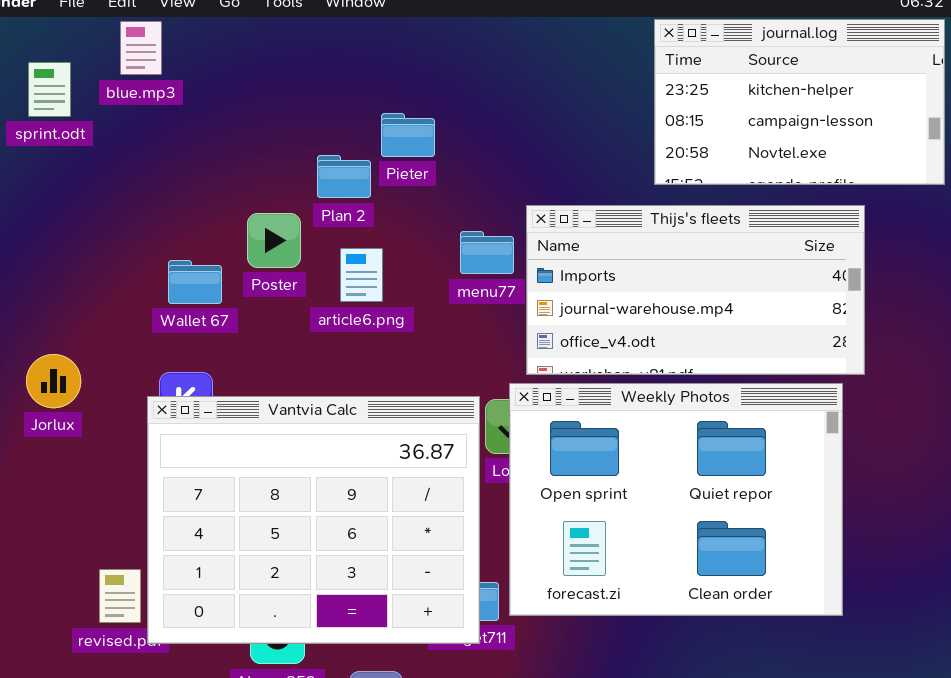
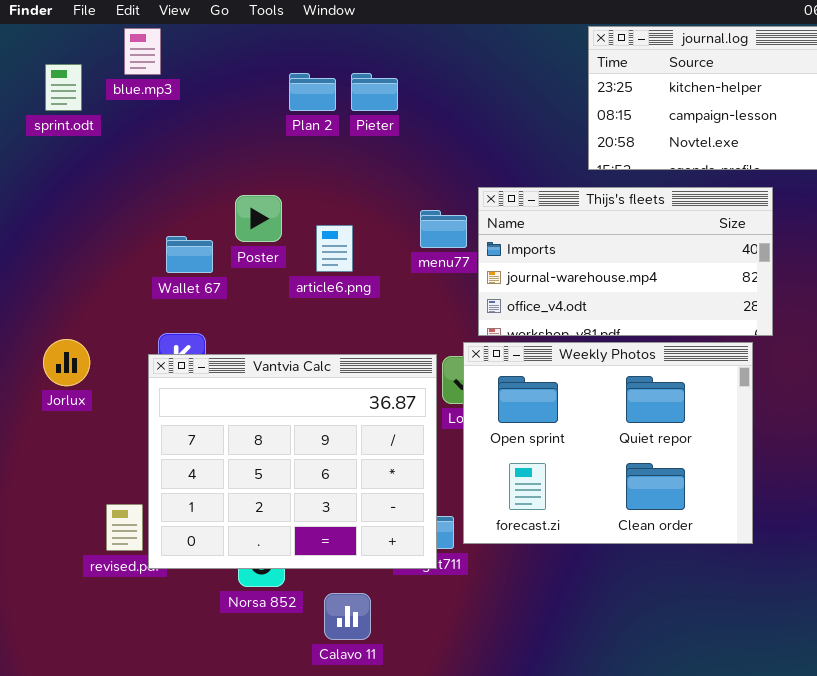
Pieter: [381,113,435,157] -> [351,73,398,111], moved
Plan 2: [317,155,371,198] -> [289,73,336,111], moved
Jorlux: [26,354,81,408] -> [43,339,90,386], moved

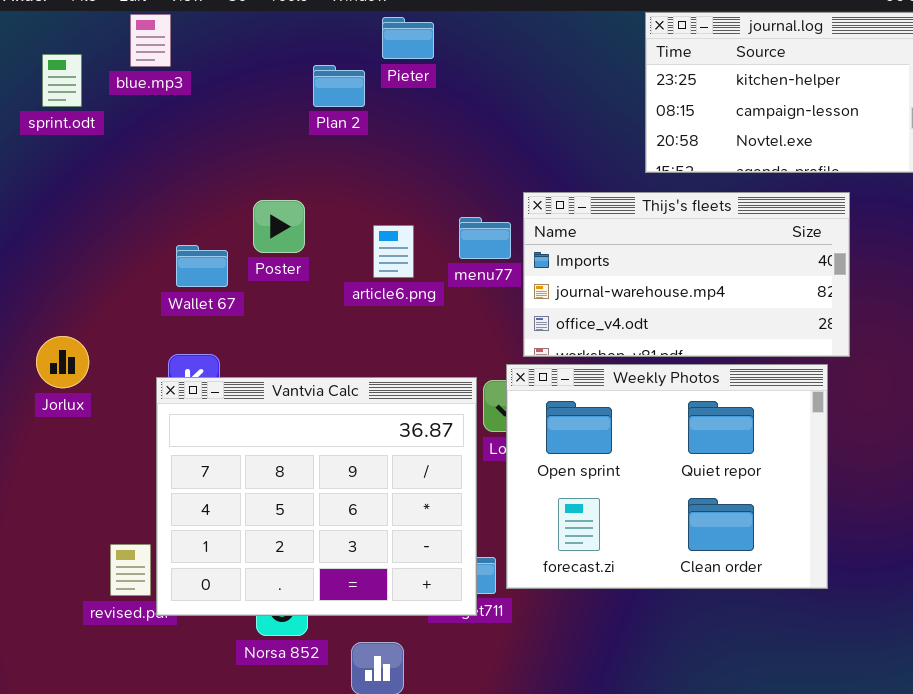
Pieter: [351,73,398,111] -> [382,17,434,59], moved
article6.png: [316,225,353,272] -> [373,225,414,278], moved
Jorlux: [43,339,90,386] -> [36,336,89,388], moved

